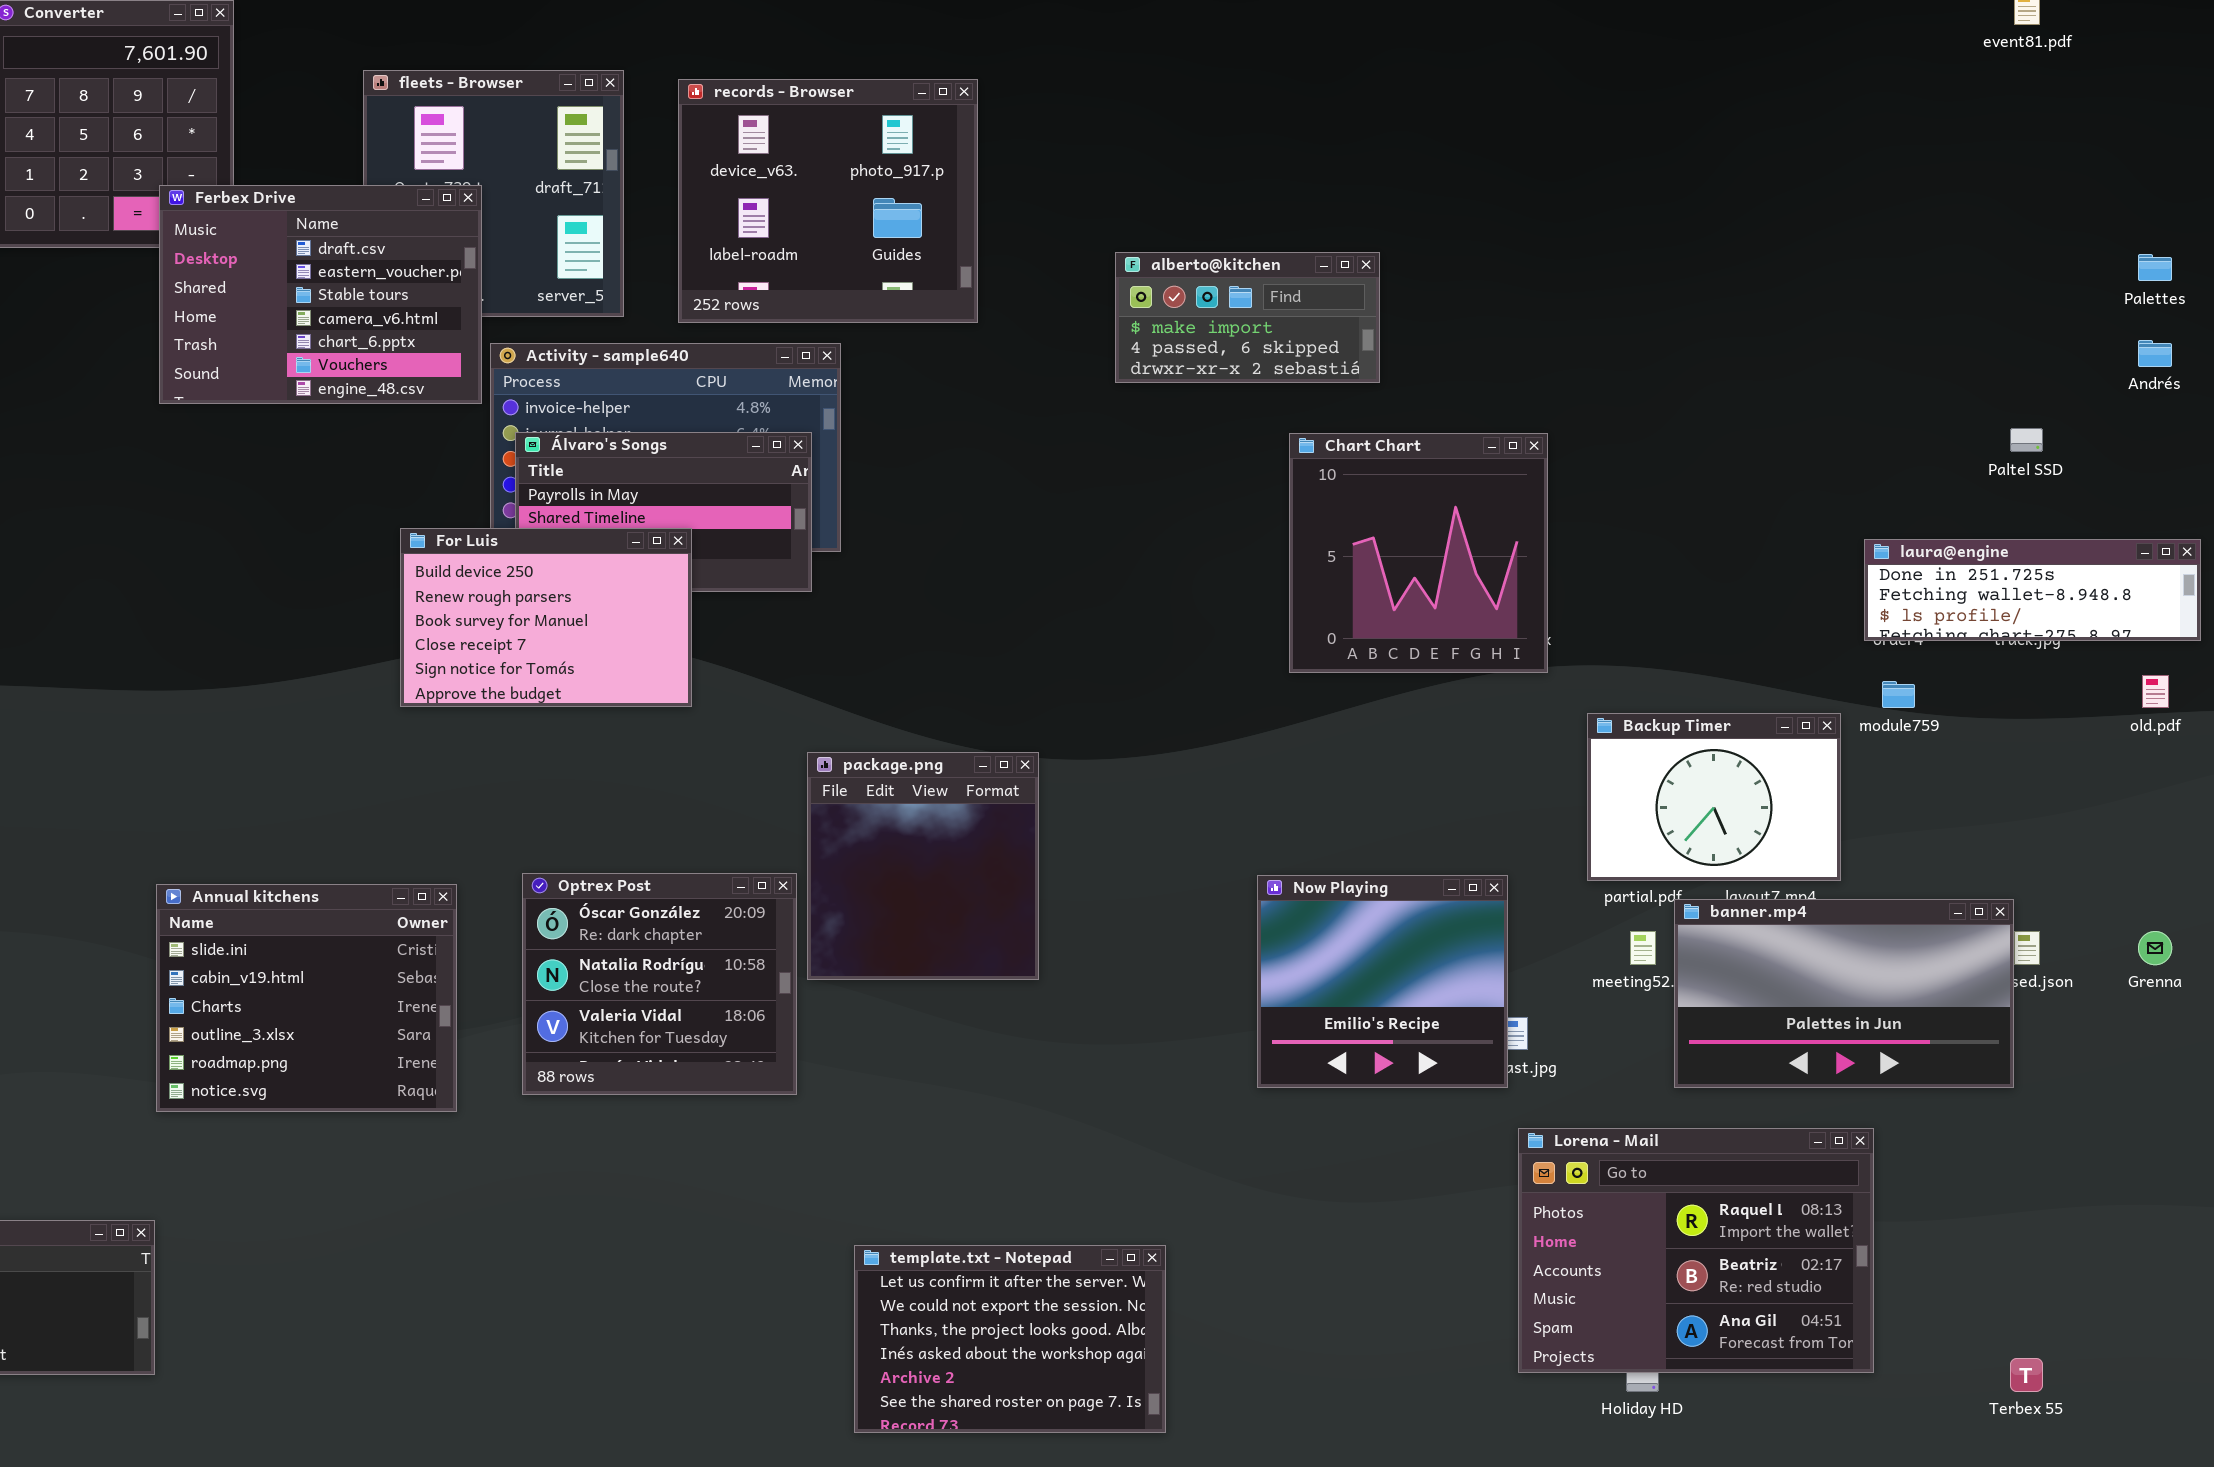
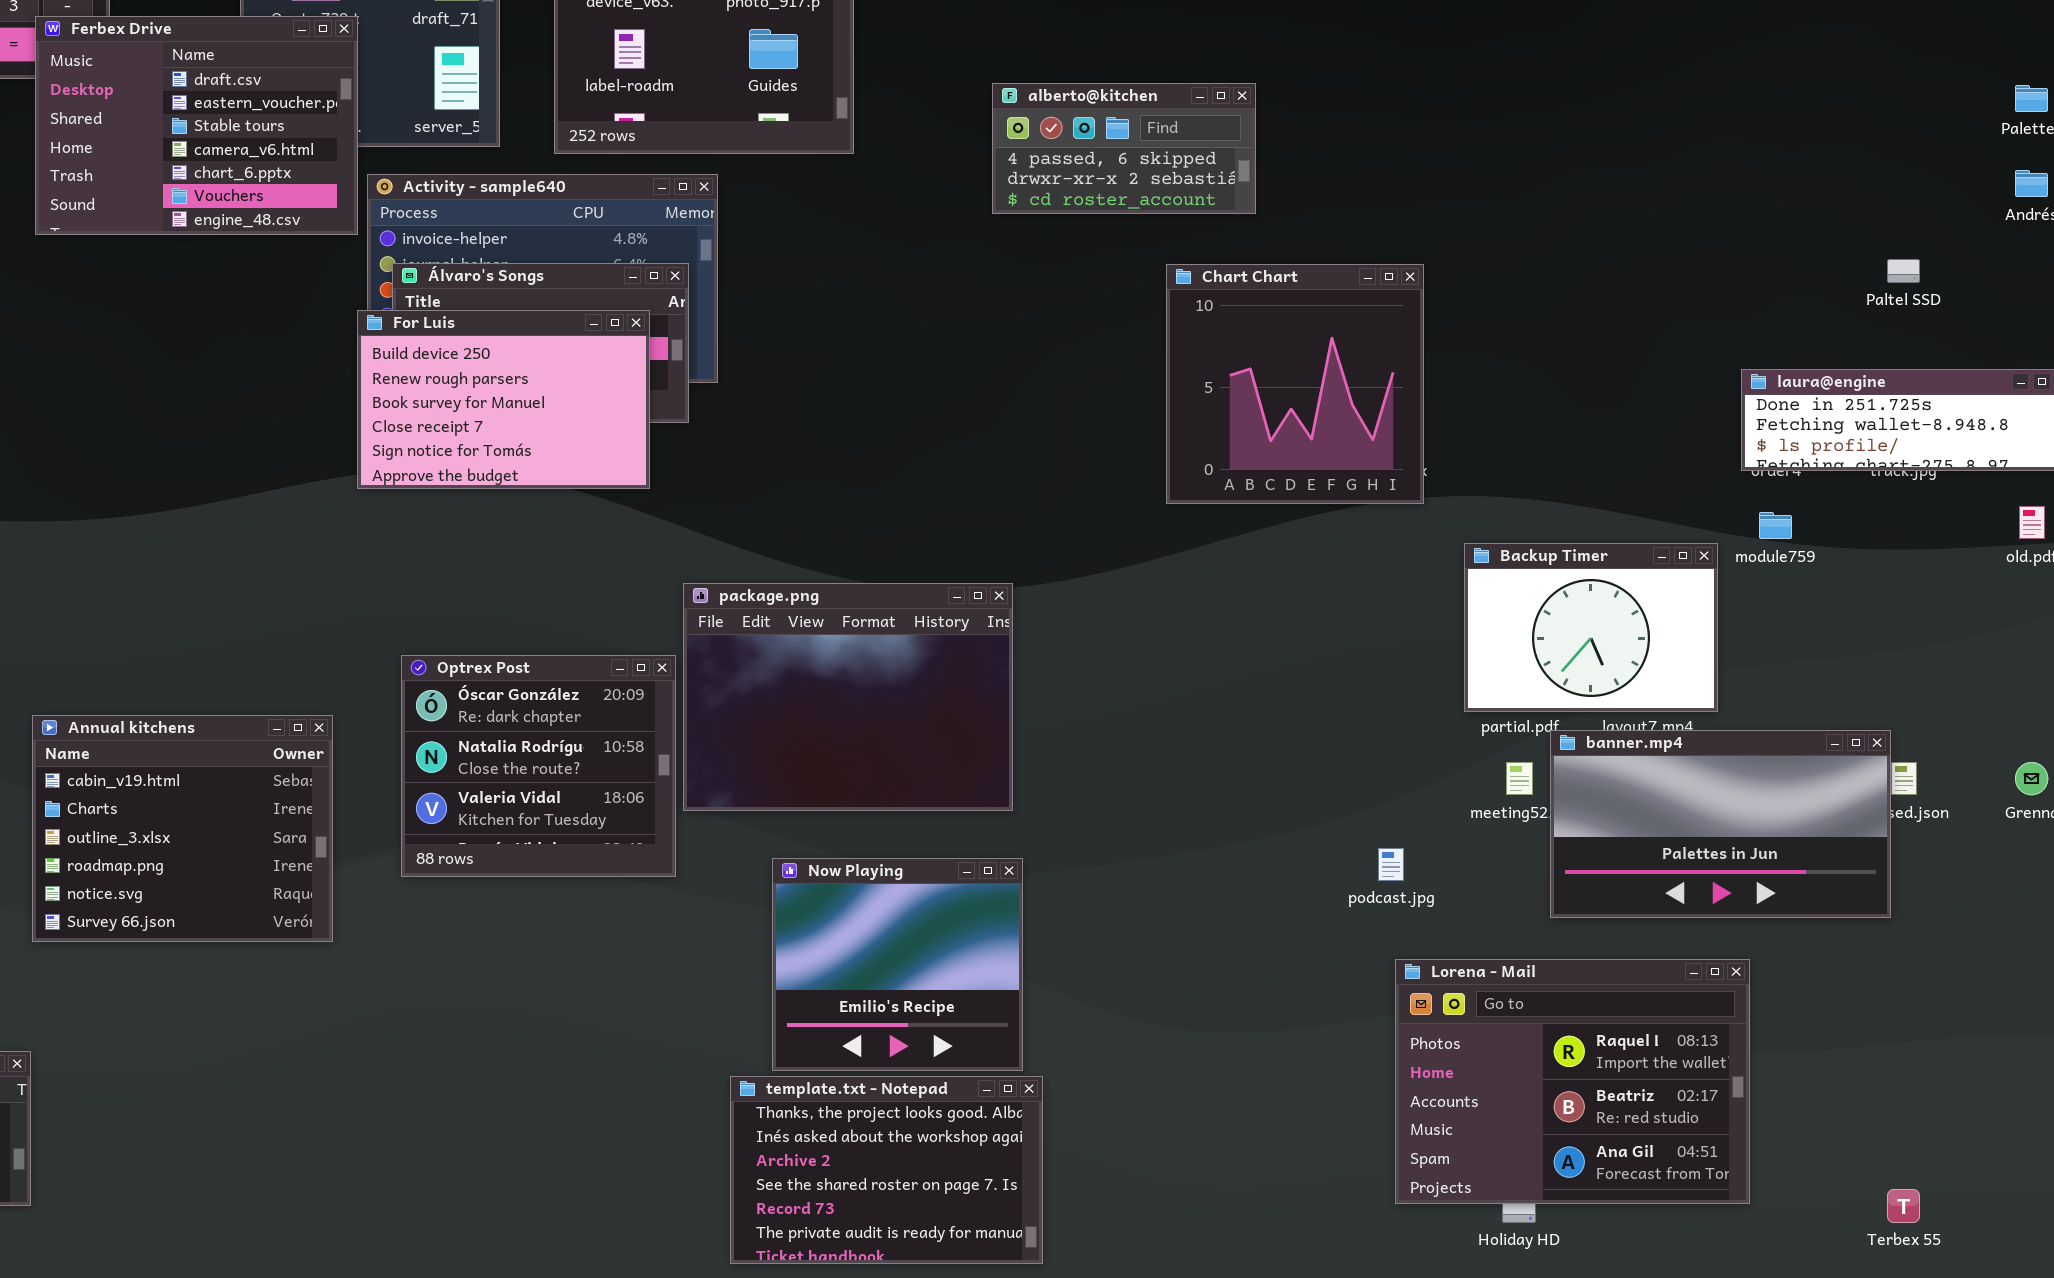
alberto@kitchen: [1115,252,1380,383] -> [992,83,1256,214], scrolled down 1 row
For Luis: [400,528,692,707] -> [357,310,650,489], moved
package.png: [807,752,1039,980] -> [683,583,1013,811], resized
Optrex Post: [522,873,797,1095] -> [401,655,676,877], moved
Now Playing: [1257,875,1508,1088] -> [772,858,1023,1071], moved
Annual kitchens: [156,884,457,1112] -> [32,715,333,942], scrolled down 1 row
template.txt - Notepad: [854,1245,1166,1433] -> [730,1076,1043,1264], scrolled down 2 rows

